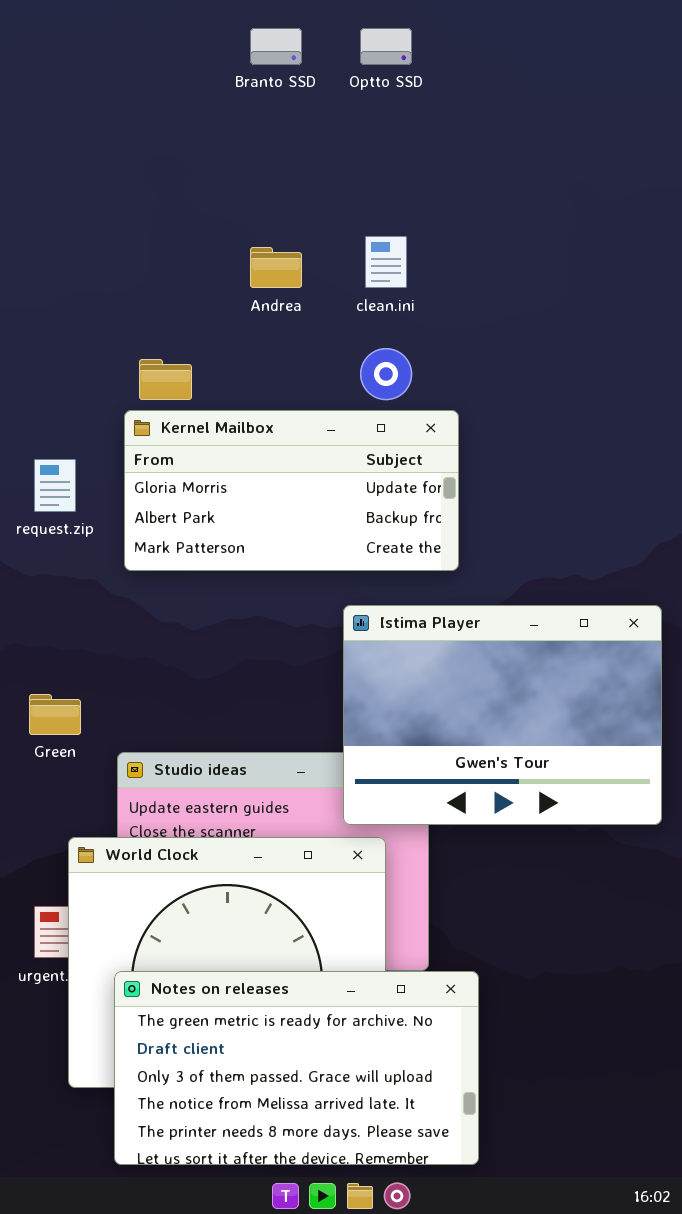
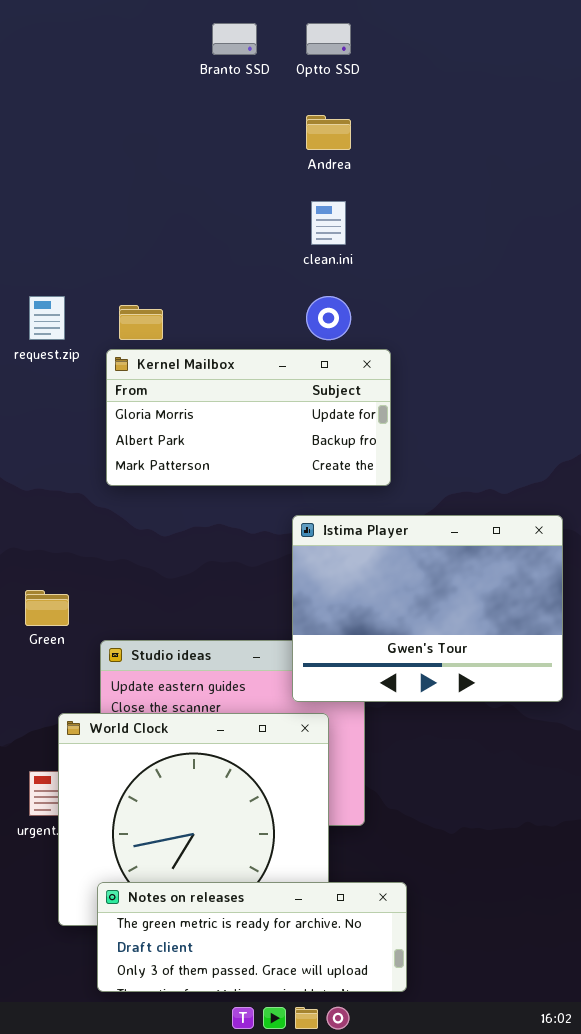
Andrea: [250,247,302,288] -> [306,115,351,150], moved
request.zip: [34,459,76,512] -> [29,296,65,340], moved
Notes on releases: [114,971,479,1165] -> [97,882,407,992], resized

